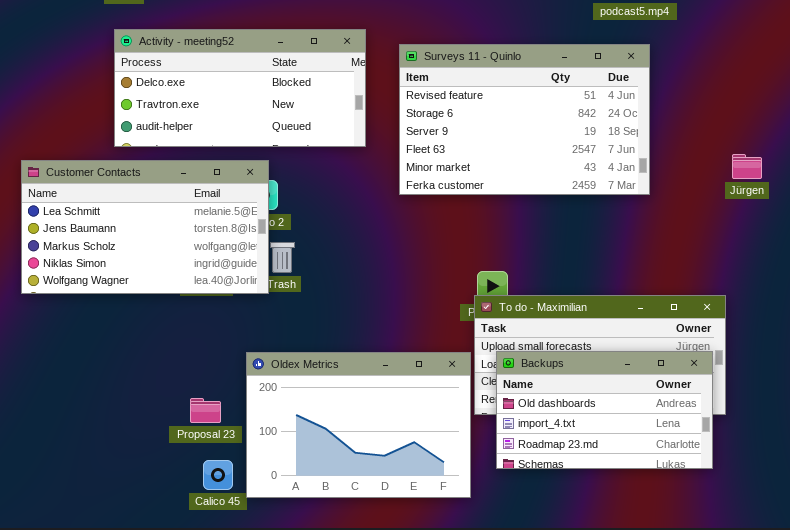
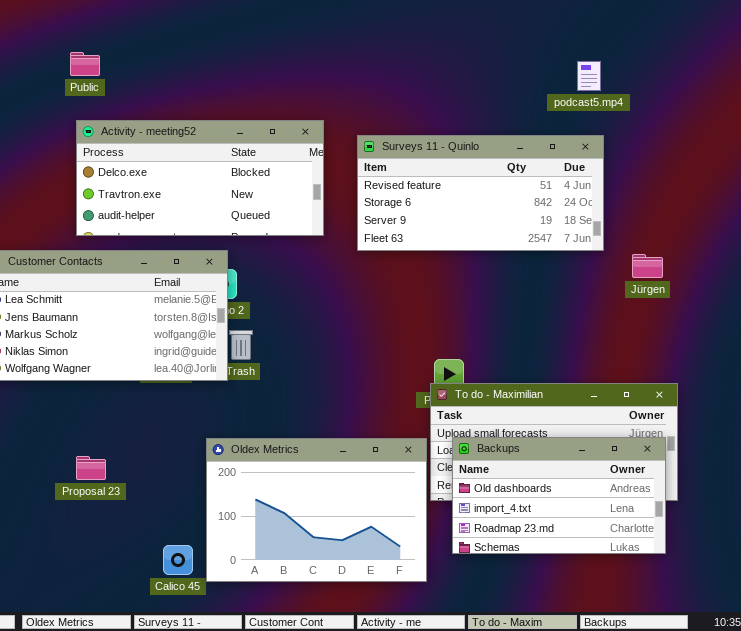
Surveys 11 - Quinlo: [399,44,650,195] -> [357,135,604,251], resized
Jürgen: [732,154,762,179] -> [632,254,663,278], moved
Proposal 23: [190,398,221,423] -> [76,456,106,480], moved

